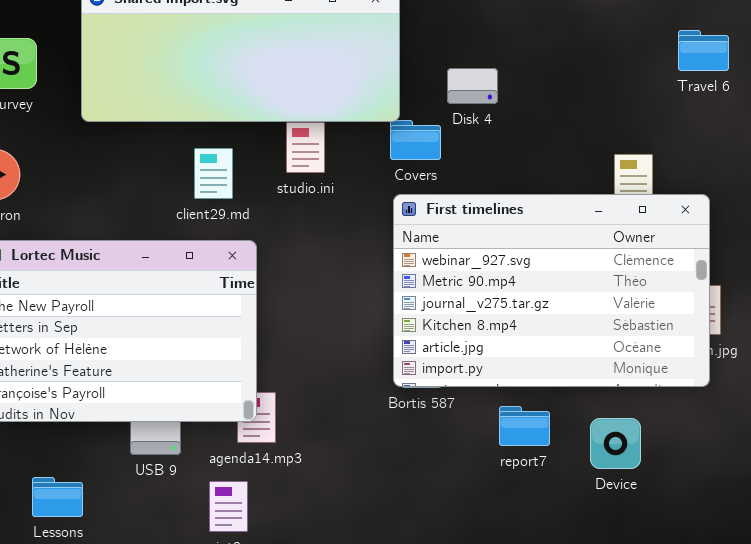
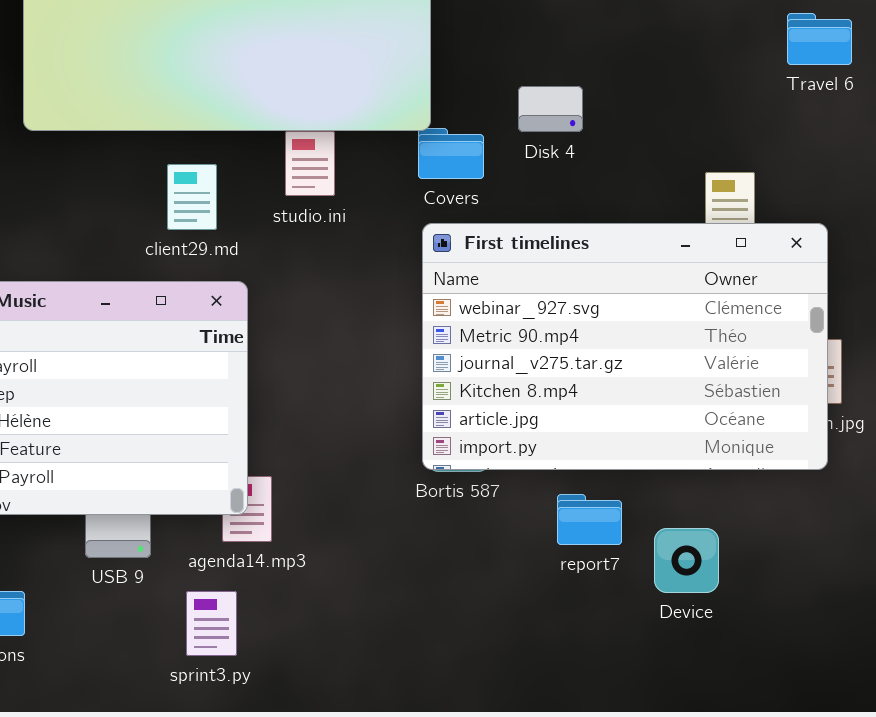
Disk 4: [447,68,498,104] -> [518,86,583,132], moved
Device: [590,418,641,469] -> [654,528,719,593], moved

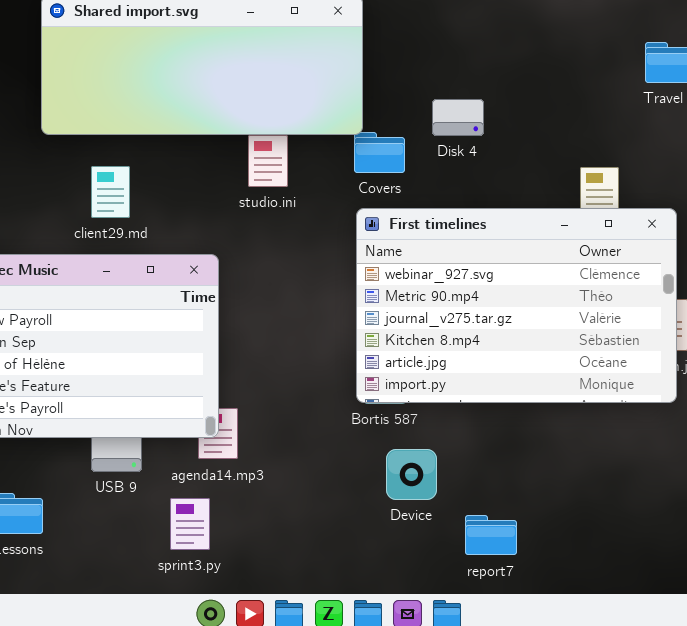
client29.md: [167,164,217,230] -> [91,166,130,218], moved
report7: [557,494,622,545] -> [465,515,517,555], moved
Device: [654,528,719,593] -> [386,449,437,500], moved

